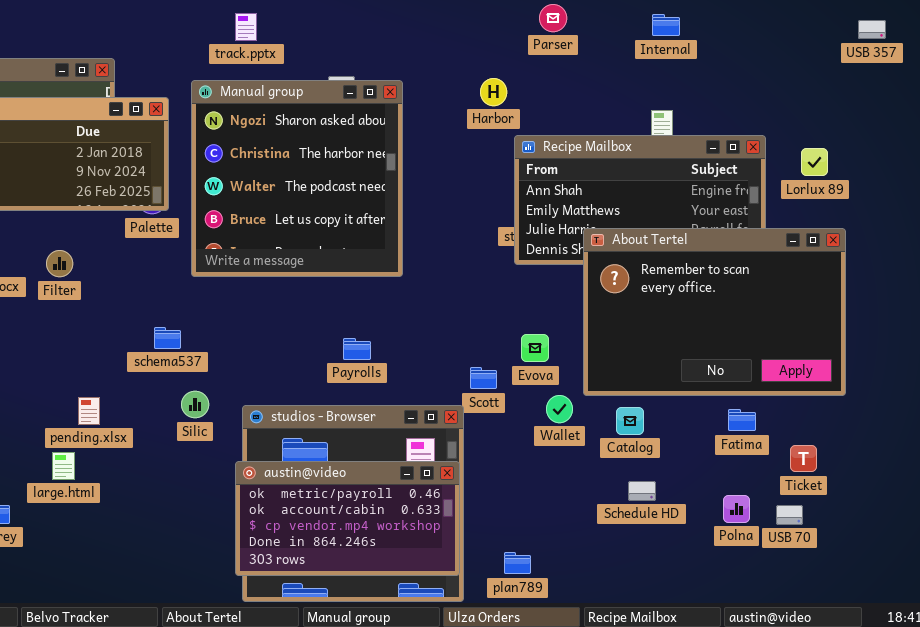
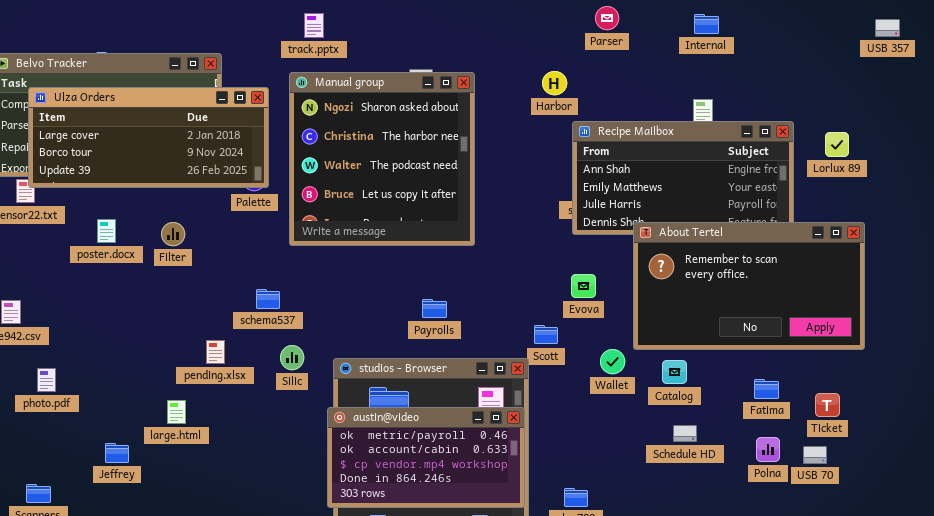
track.pptx: [235,13,257,41] -> [304,13,324,38], moved
About Tertel: [583,228,846,396] -> [633,222,865,350], resized
Evova: [521,334,549,362] -> [571,274,596,298], moved
pending.xlsx: [78,397,100,425] -> [206,340,225,364], moved
Fatima: [728,409,756,431] -> [754,379,779,399], moved

